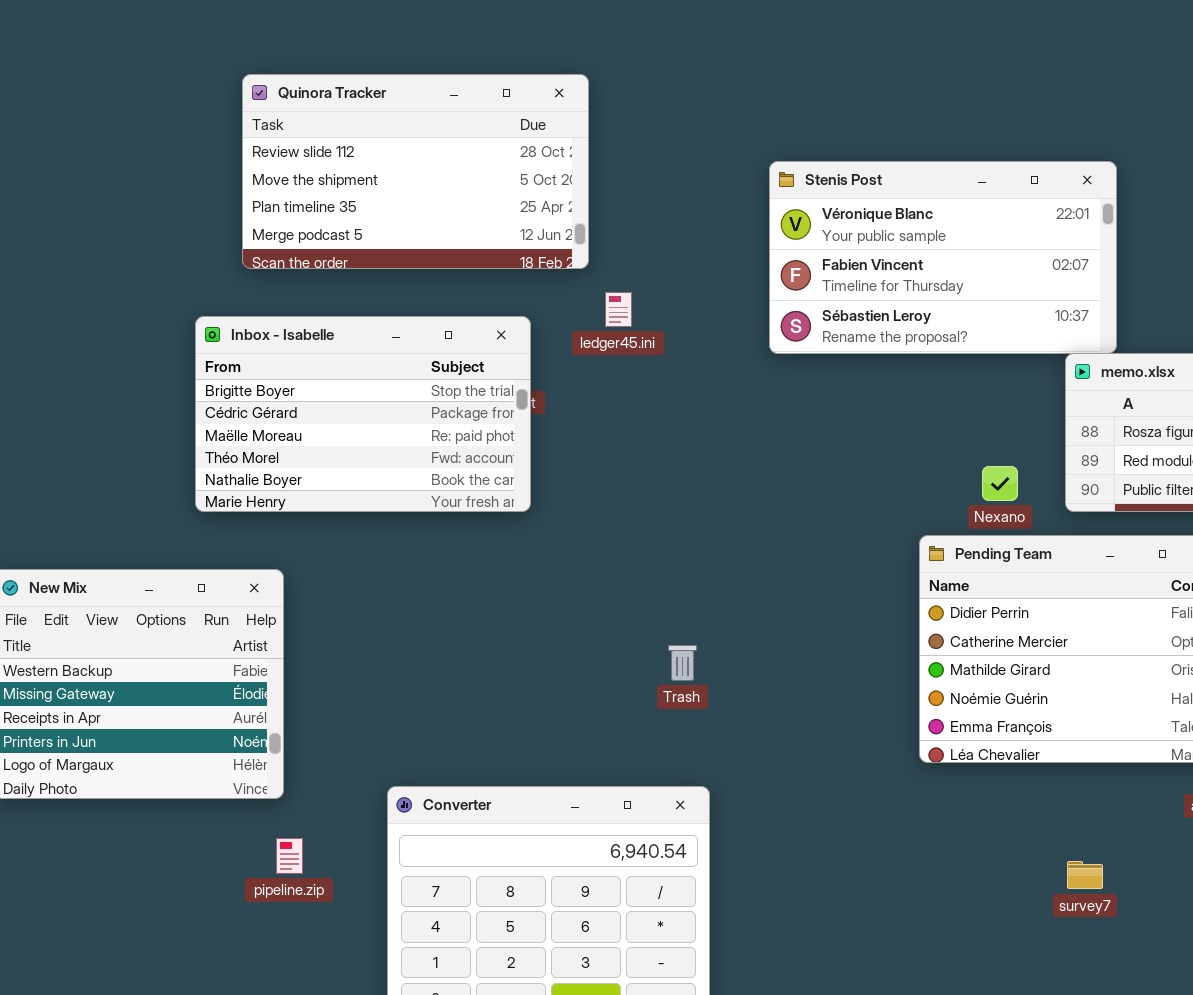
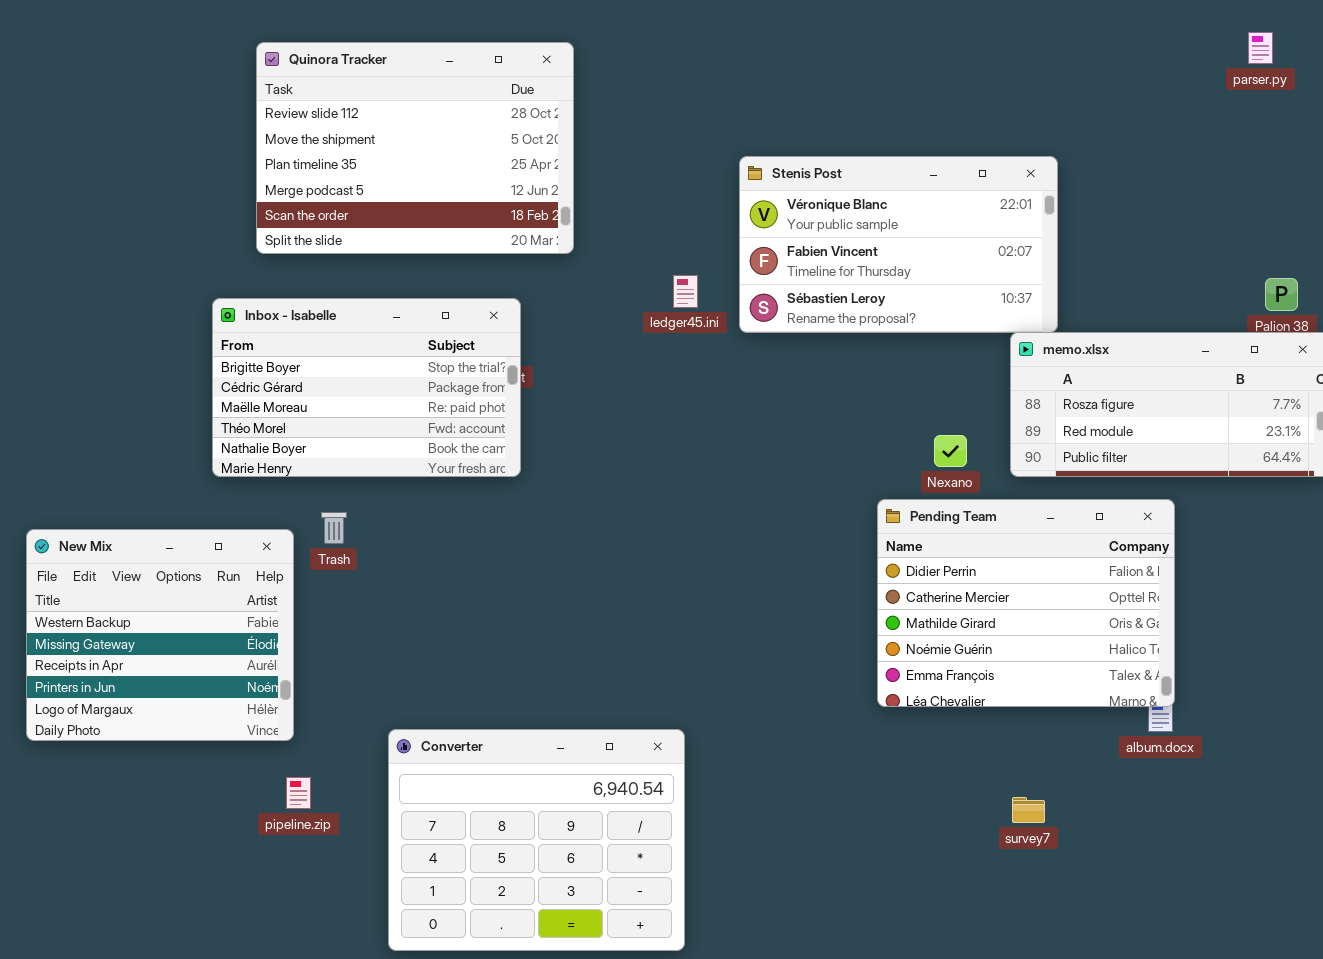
Quinora Tracker: [242,74,589,269] -> [256,42,574,254], resized
ledger45.ini: [605,292,632,327] -> [673,275,698,308], moved
Trash: [668,645,697,681] -> [321,512,347,544], moved

